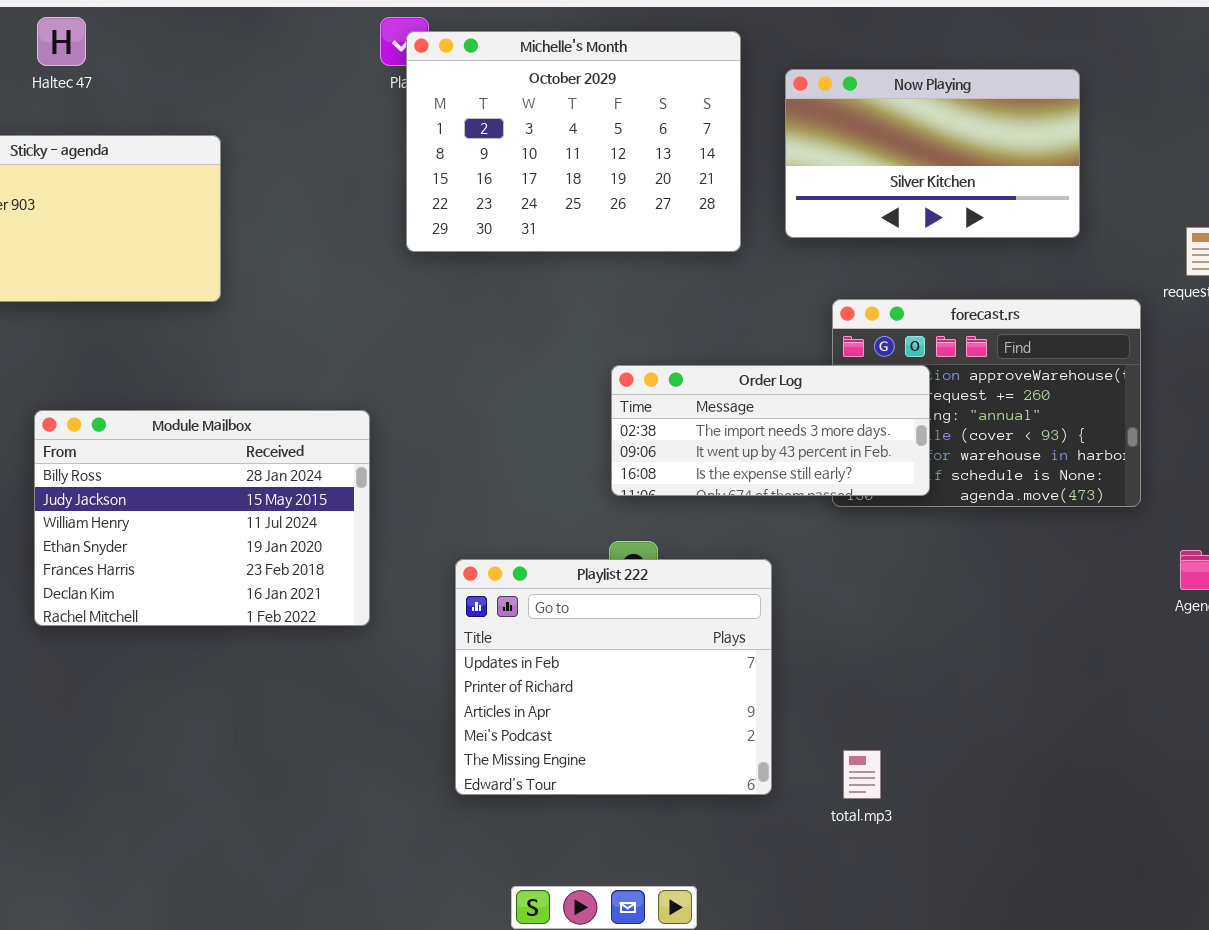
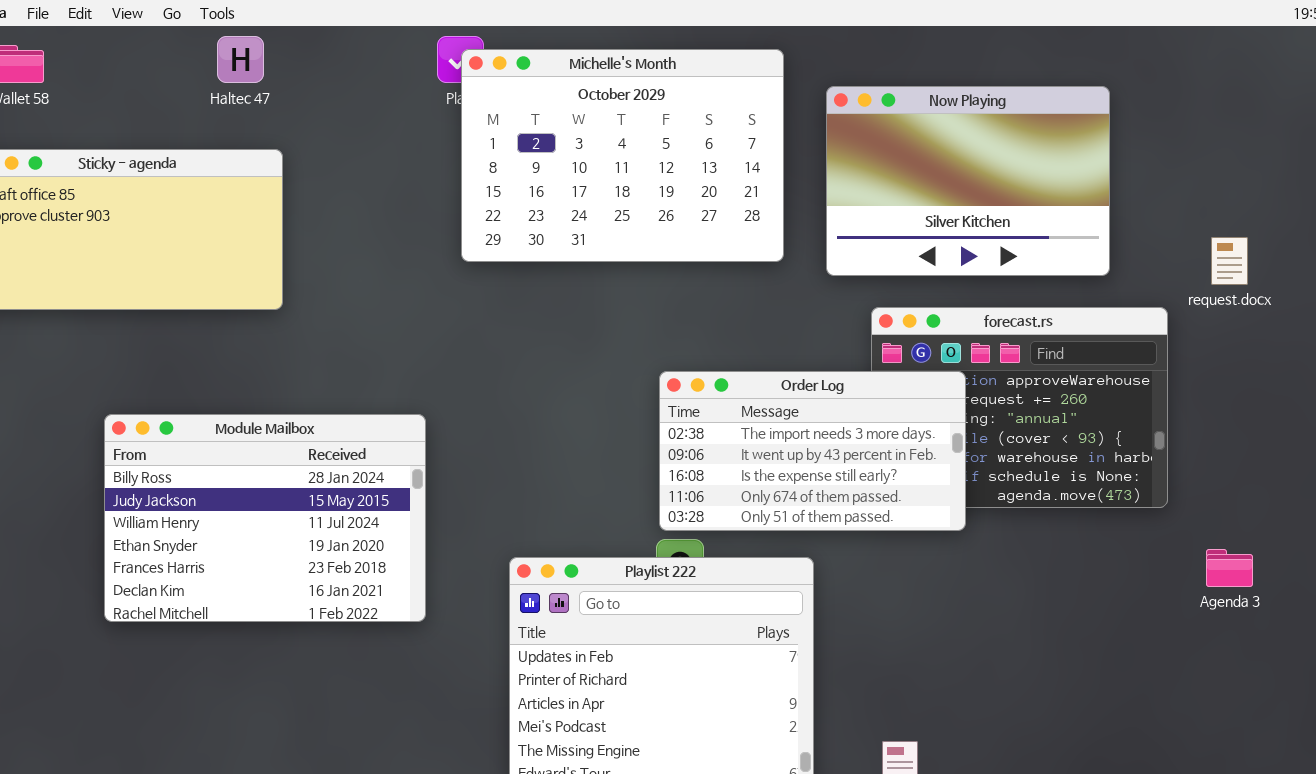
Haltec 47: [37,17,86,66] -> [217,36,264,83], moved
Now Playing: [785,69,1080,238] -> [826,86,1110,276], resized
Order Log: [611,365,930,496] -> [659,371,966,531], resized

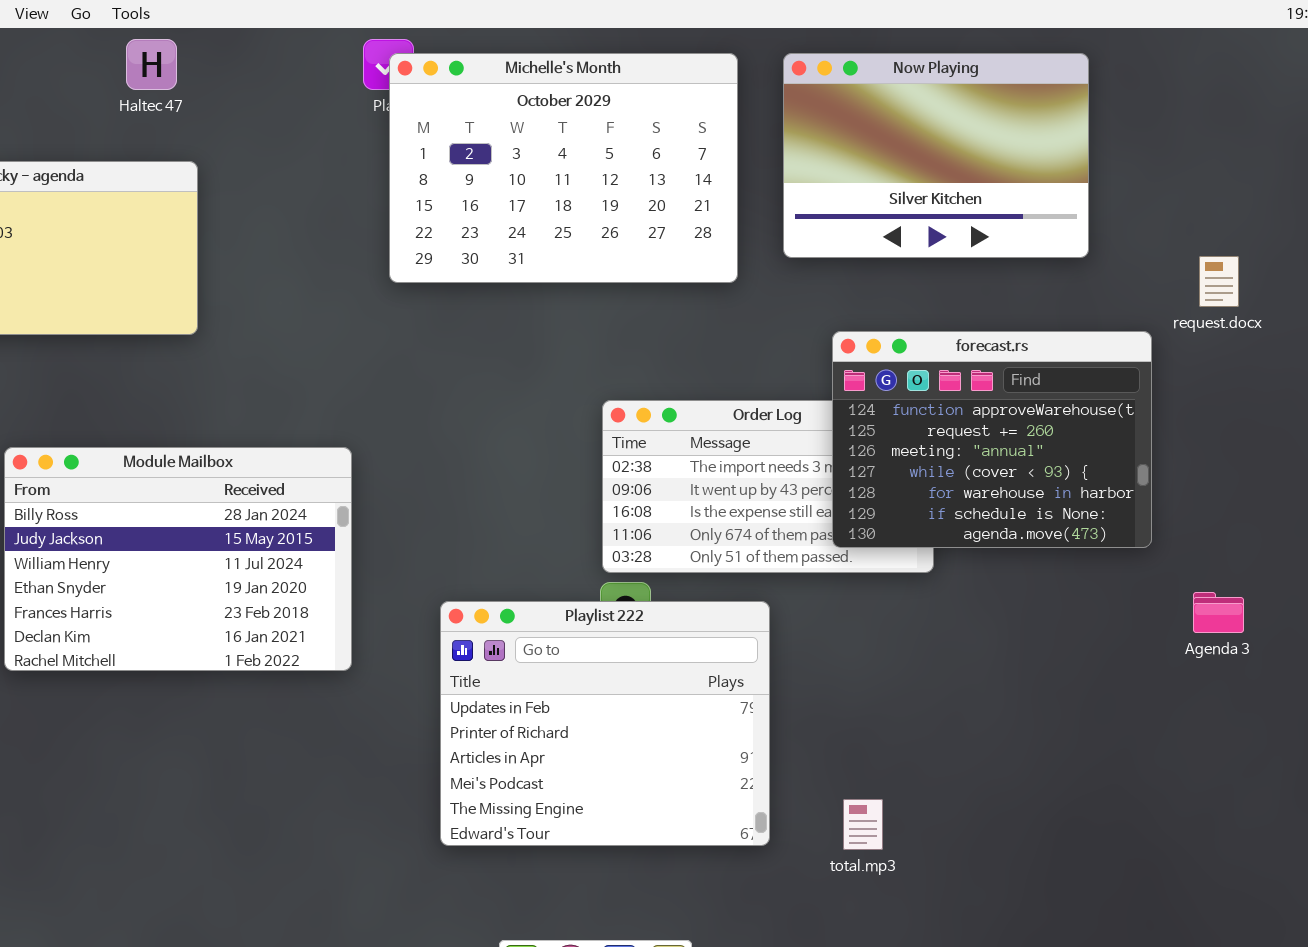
Now Playing: [826,86,1110,276] -> [783,53,1089,258], moved
forecast.rs: [871,307,1168,508] -> [832,331,1152,548], raised

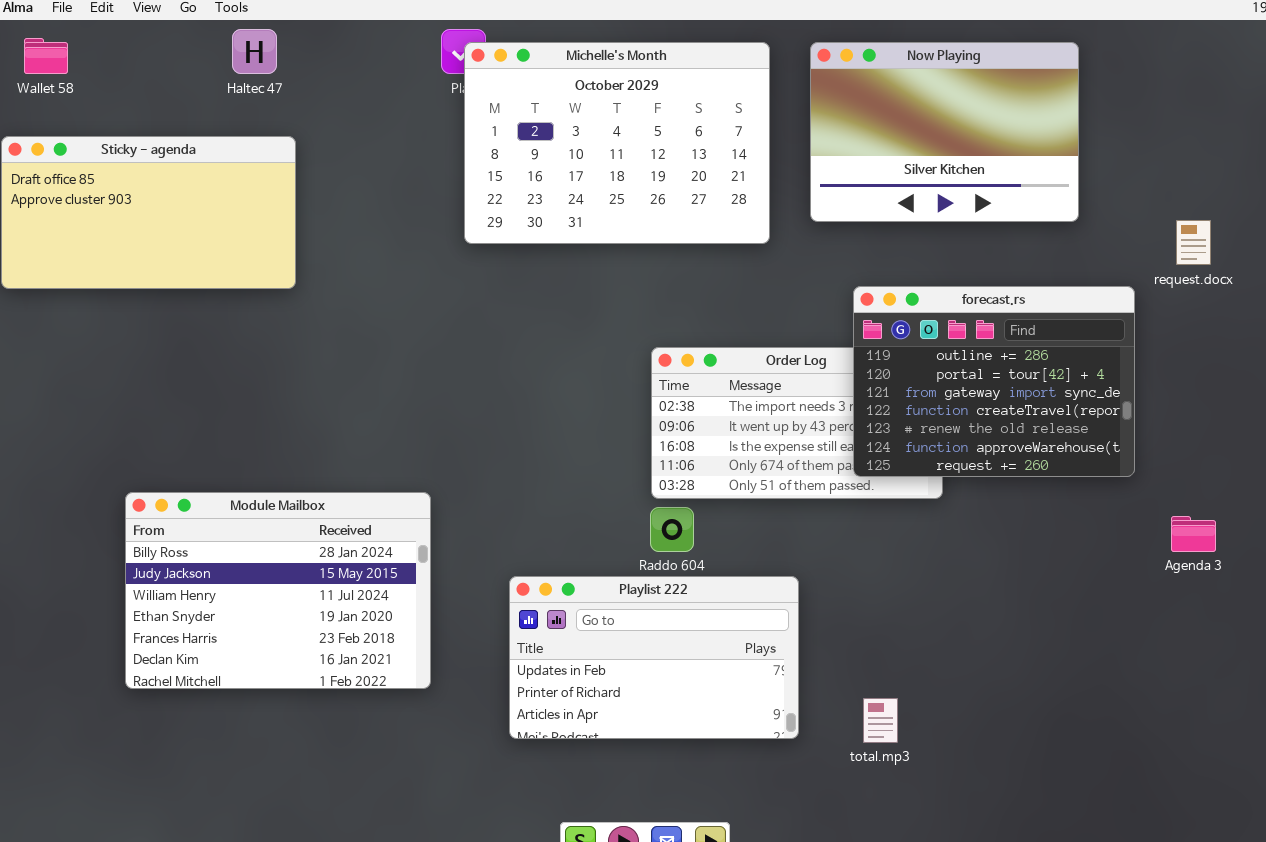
forecast.rs: [832,331,1152,548] -> [853,286,1135,477], scrolled up 5 rows
Module Mailbox: [4,447,352,671] -> [125,492,431,689], moved
Playlist 222: [440,601,770,846] -> [509,576,799,739], resized

